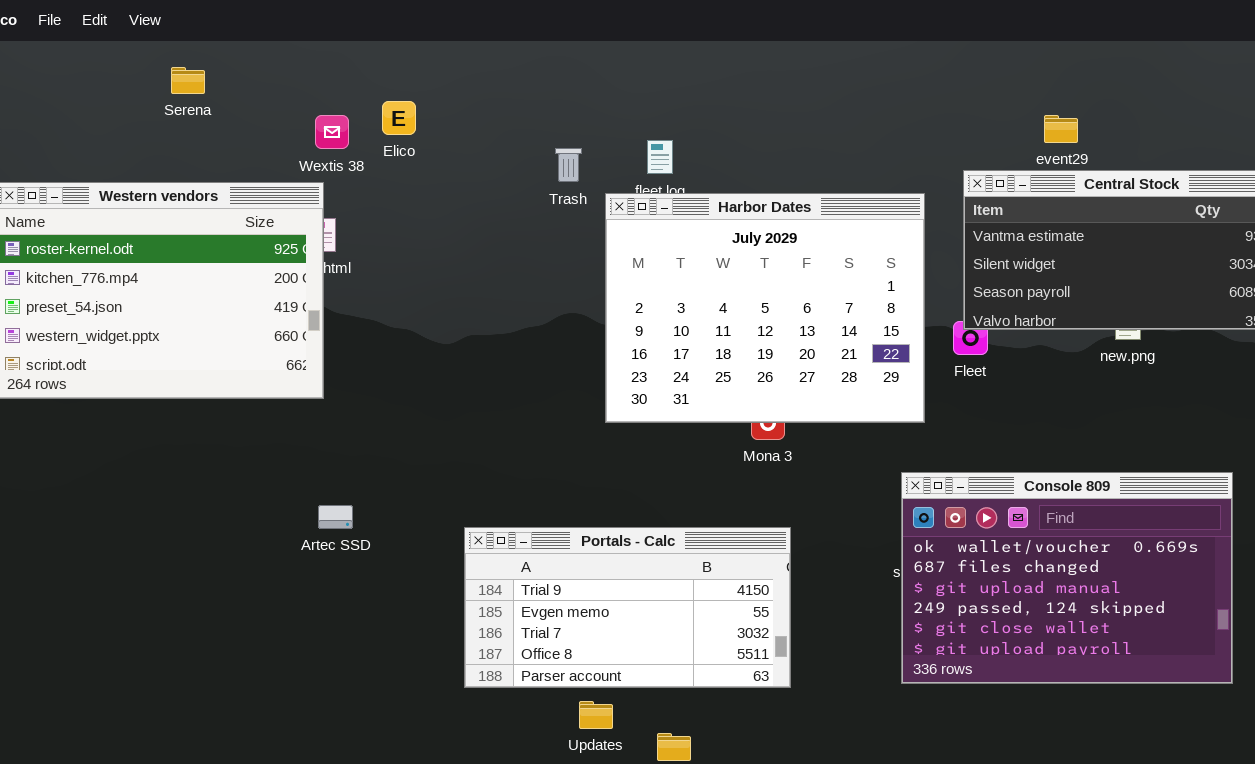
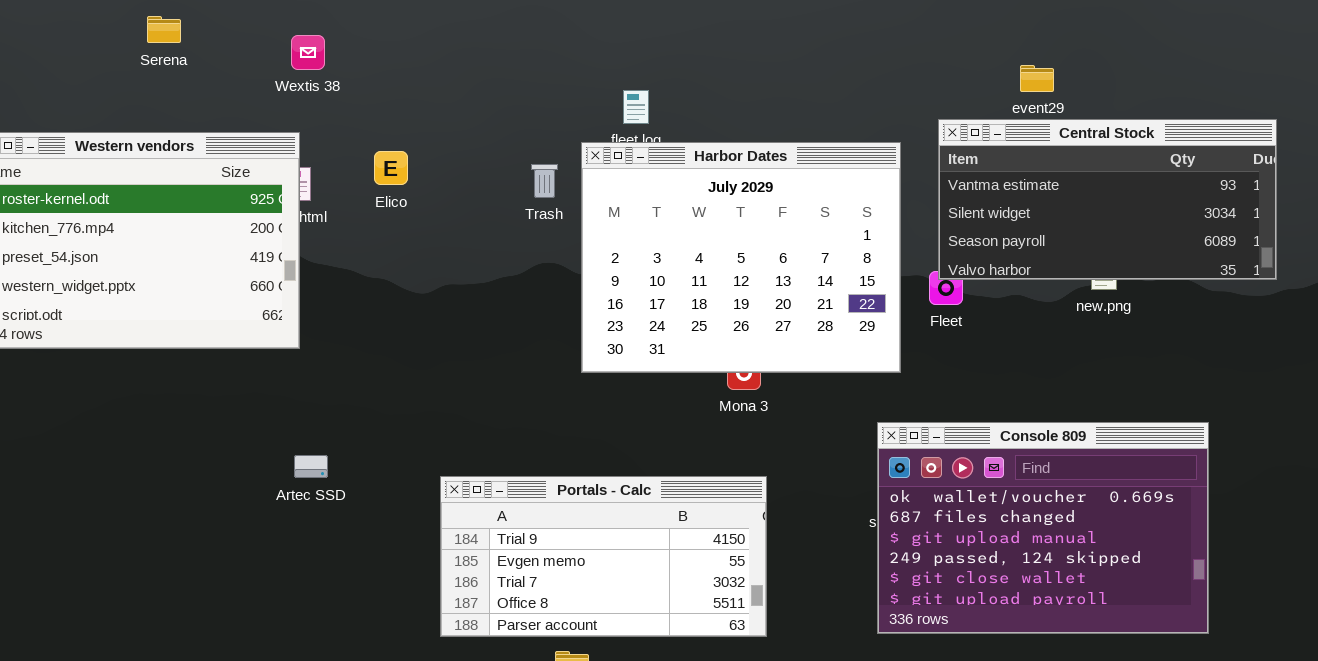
Elico: [382,101,416,135] -> [374,151,408,185], moved
Wextis 38: [315,115,349,149] -> [291,35,325,70], moved
Trash: [555,148,582,182] -> [531,164,558,198], moved

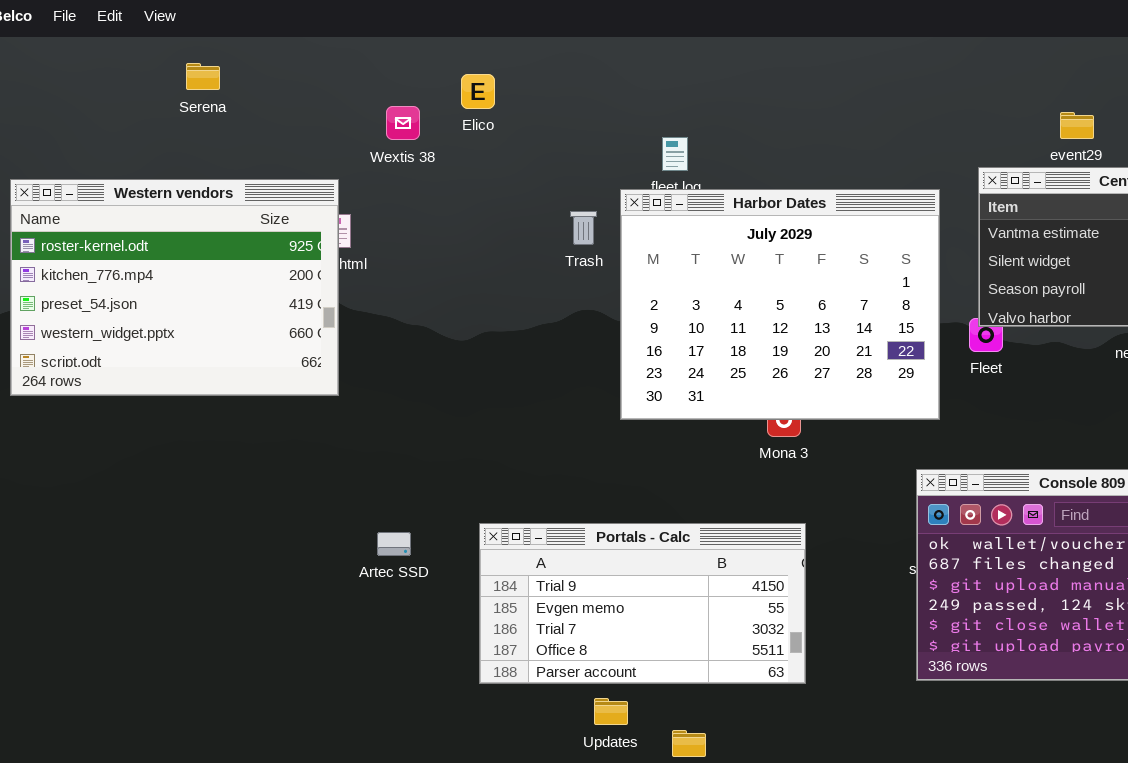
Wextis 38: [291,35,325,70] -> [386,106,420,140], moved
Elico: [374,151,408,185] -> [461,74,495,109], moved
Artec SSD: [294,455,328,478] -> [377,532,411,556], moved

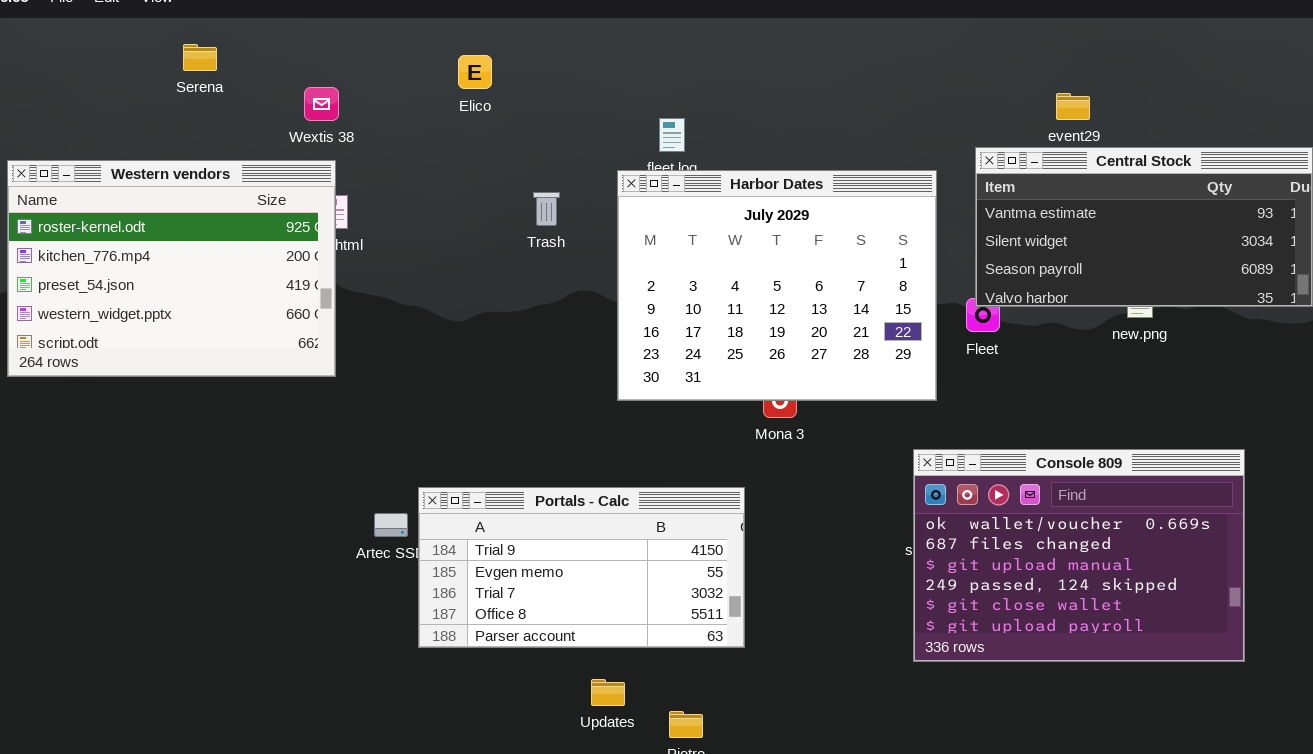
Wextis 38: [386,106,420,140] -> [304,87,339,121], moved
Trash: [570,211,597,245] -> [533,192,560,226], moved
Portals - Calc: [479,523,806,684] -> [418,487,745,648], moved

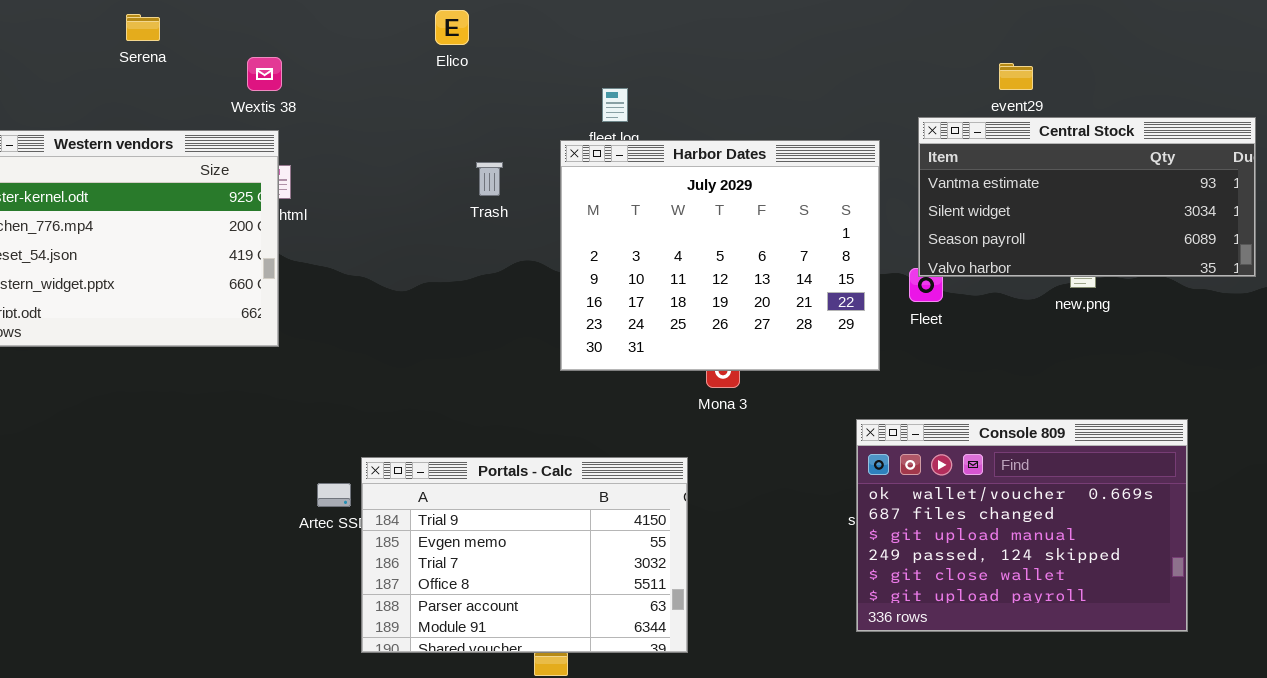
Elico: [458,55,492,89] -> [435,10,469,45], moved
Portals - Calc: [418,487,745,648] -> [361,457,688,653], resized

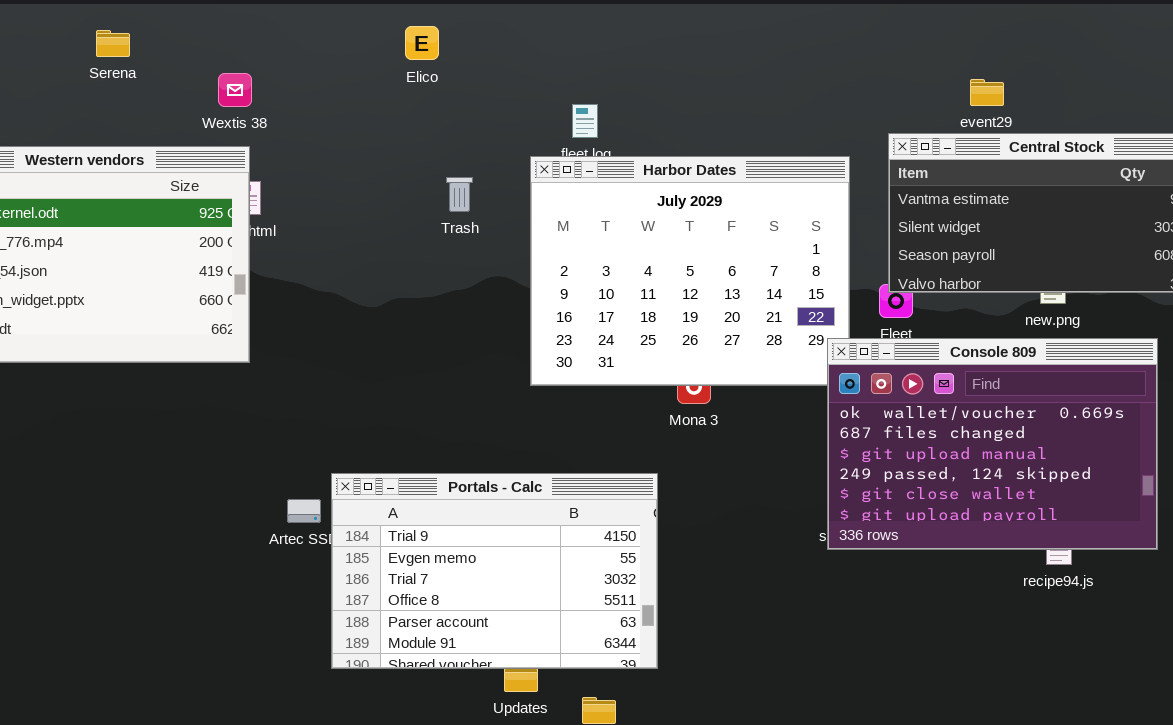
Console 809: [856,419,1188,632] -> [827,338,1158,550], moved

